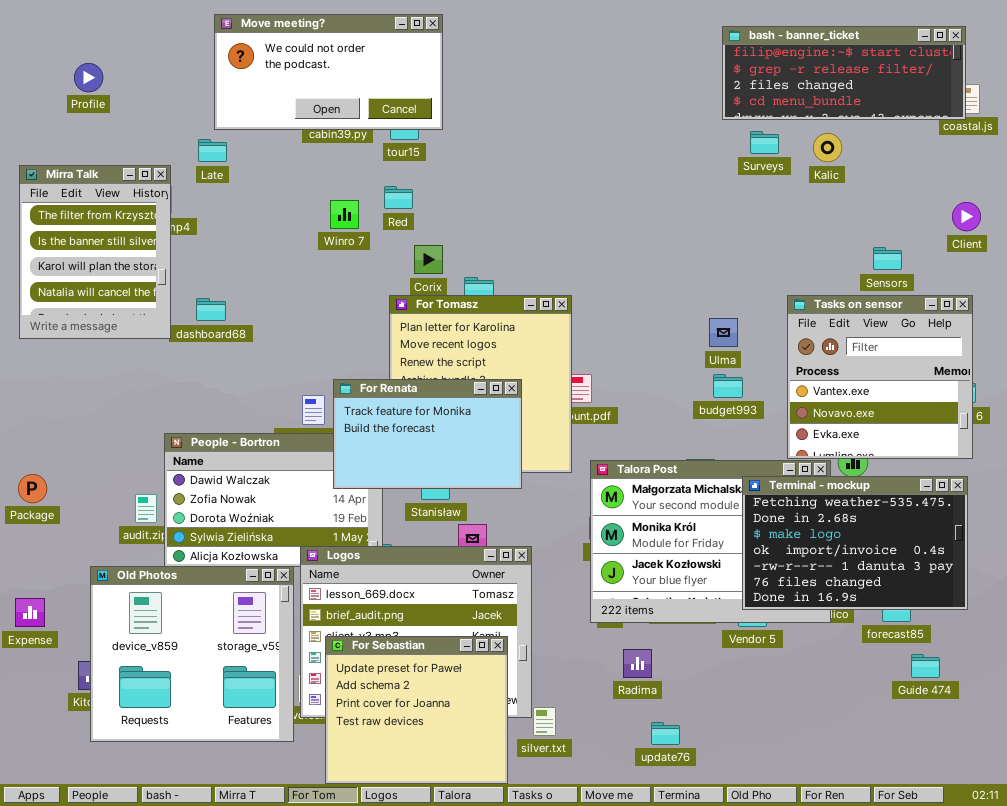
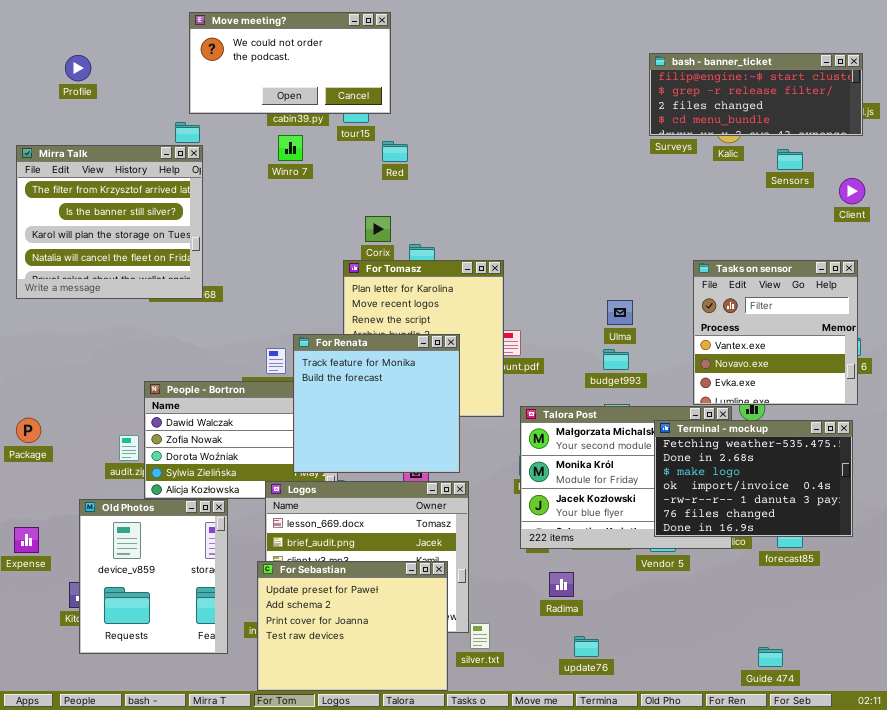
bash - banner_ticket: [722,26,966,120] -> [649,53,863,136], moved
Mirra Talk: [19,165,171,339] -> [16,145,203,299], resized
Red: [384,186,413,209] -> [382,141,408,162], moved
Winro 7: [330,200,359,229] -> [278,135,303,161], moved
Sensors: [873,247,902,270] -> [777,149,803,170], moved
Ulma: [709,318,738,347] -> [607,300,633,325], moved
budget993: [713,374,743,398] -> [603,349,629,370], moved
For Renata: [333,379,522,489] -> [293,334,460,473], resized
Old Photos: [90,566,294,742] -> [79,499,228,654], resized
For Sebastian: [325,636,508,784] -> [257,561,448,691], resized
Guide 474: [911,654,940,678] -> [758,647,783,667], moved

